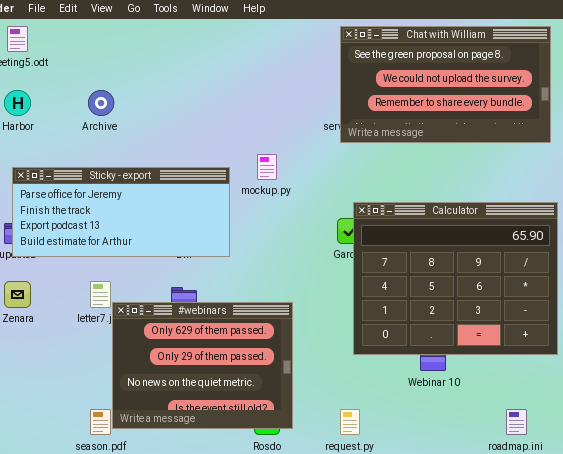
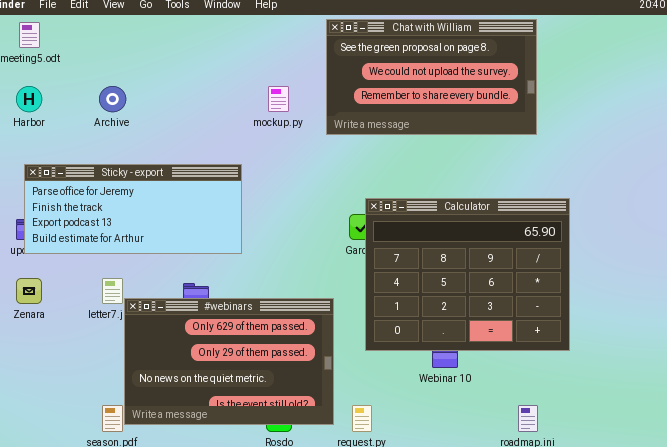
Chat with William: [340,26,551,143] -> [326,19,537,135], moved
mockup.py: [257,154,277,180] -> [268,86,289,112], moved
#webinars: [112,302,293,429] -> [124,298,334,425], resized

